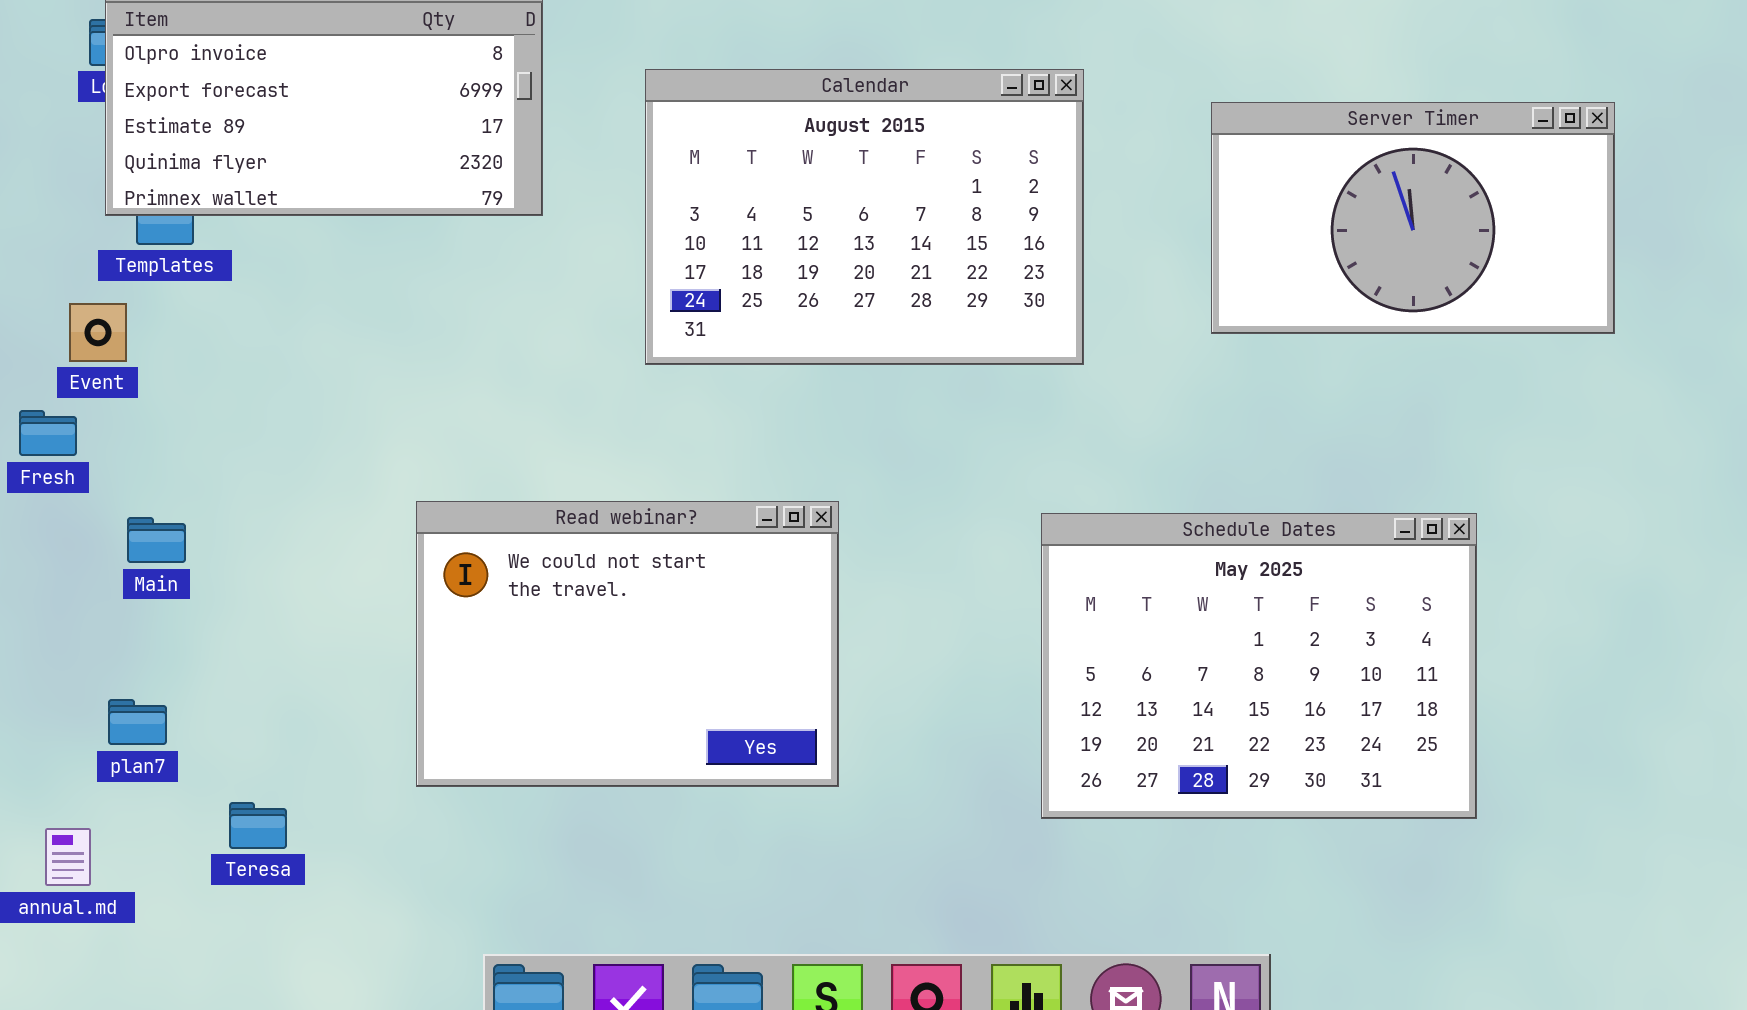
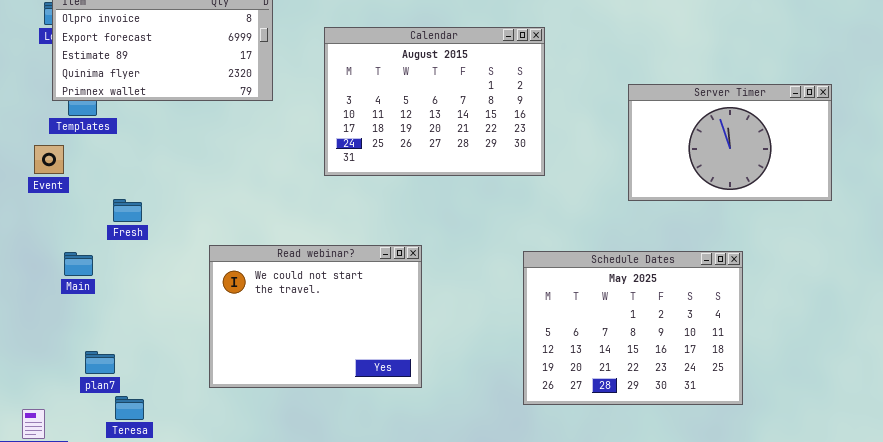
Server Timer: [1211,102,1615,334] -> [628,84,832,201], moved
Fresh: [19,410,77,456] -> [113,199,142,222], moved
plan7: [108,699,167,745] -> [85,351,115,374], moved

